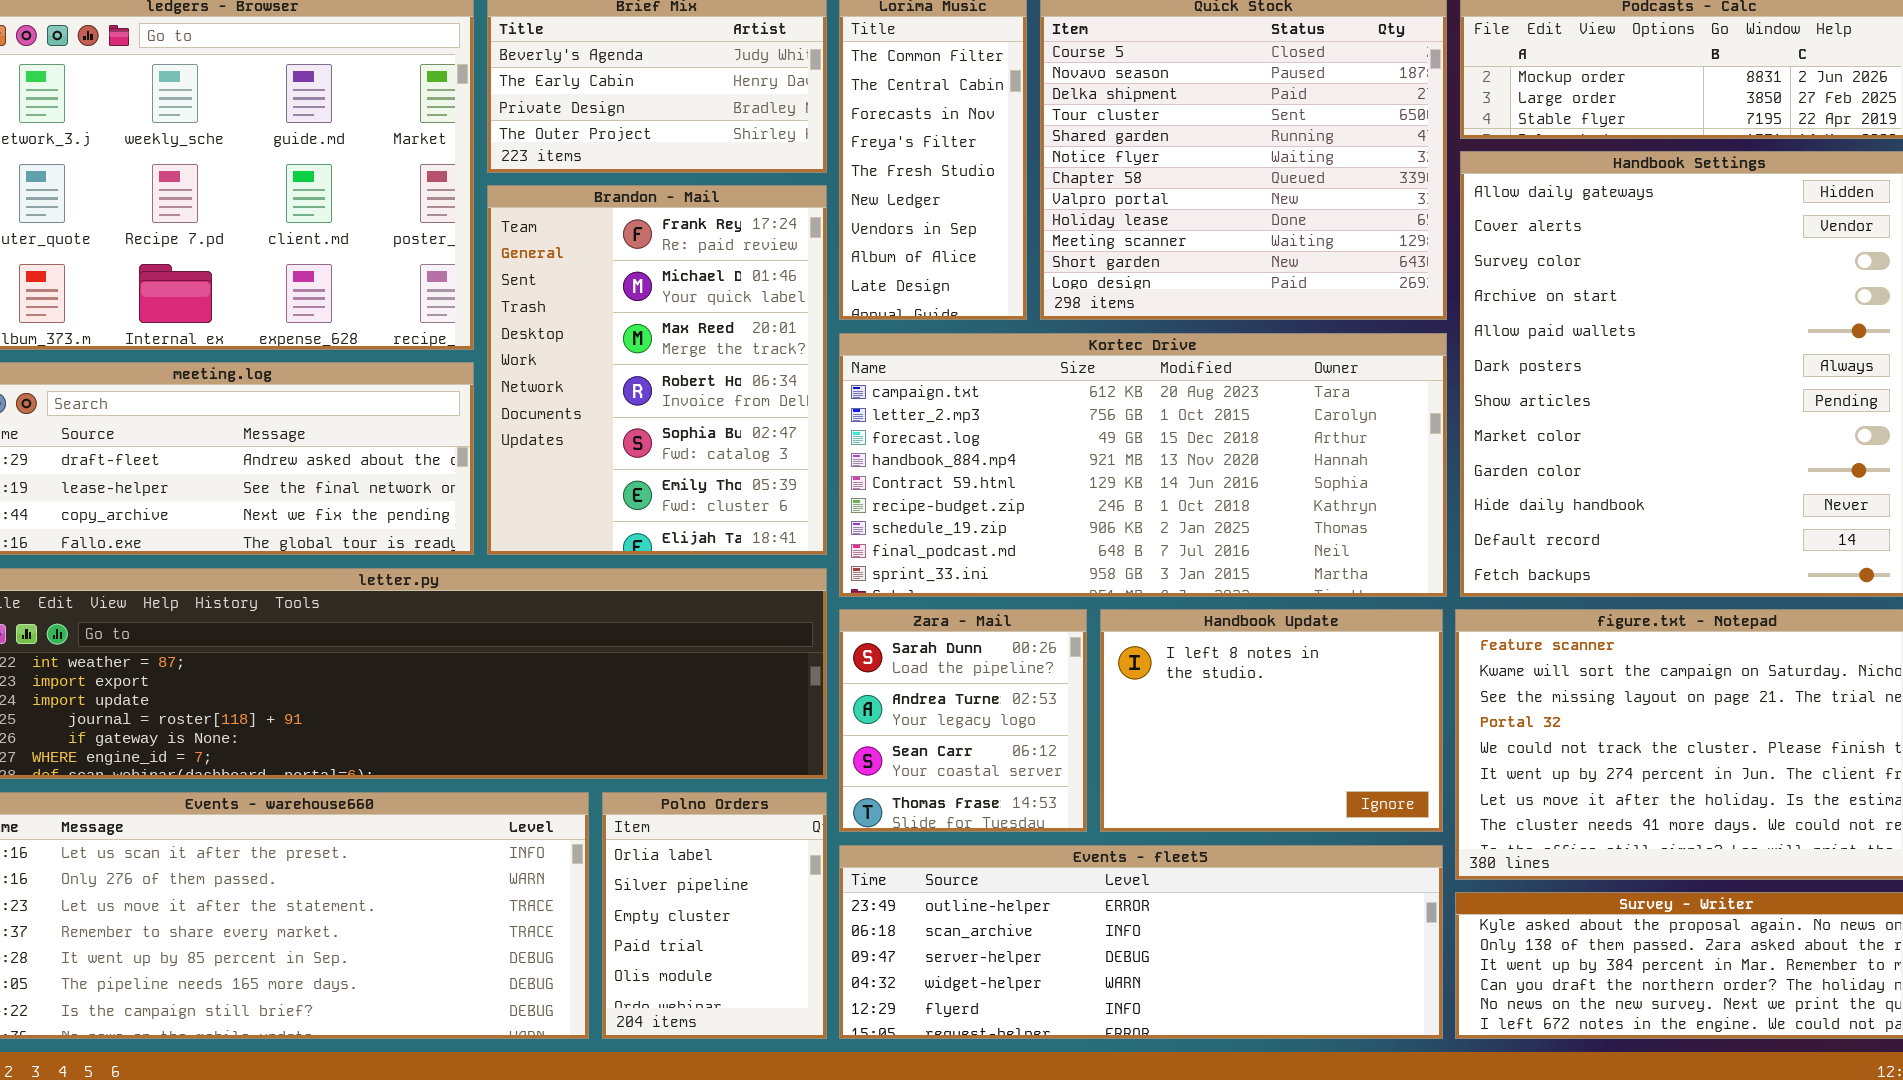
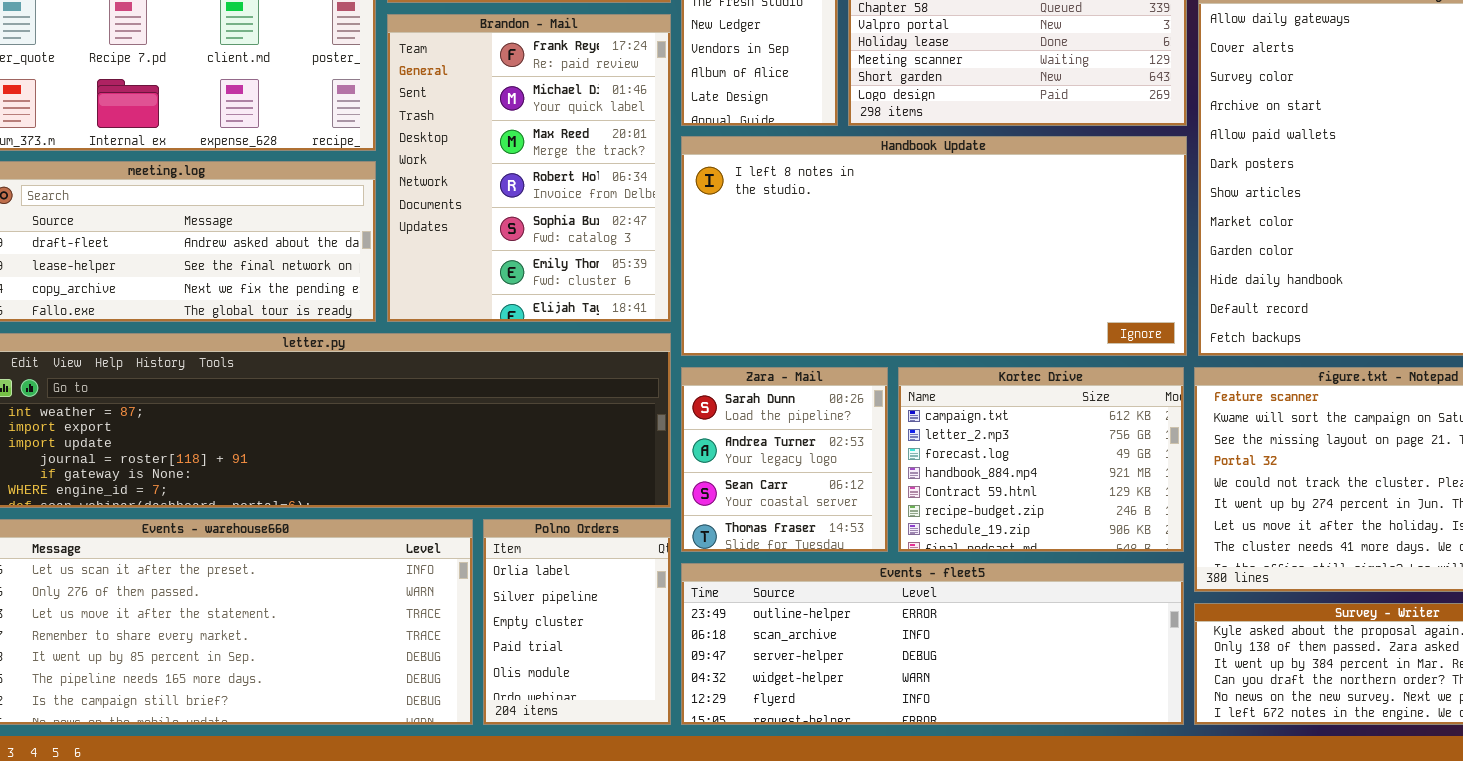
Kortec Drive: [839,333,1447,597] -> [898,367,1184,552], moved, resized
Handbook Update: [1100,609,1443,832] -> [681,136,1187,356], moved, resized

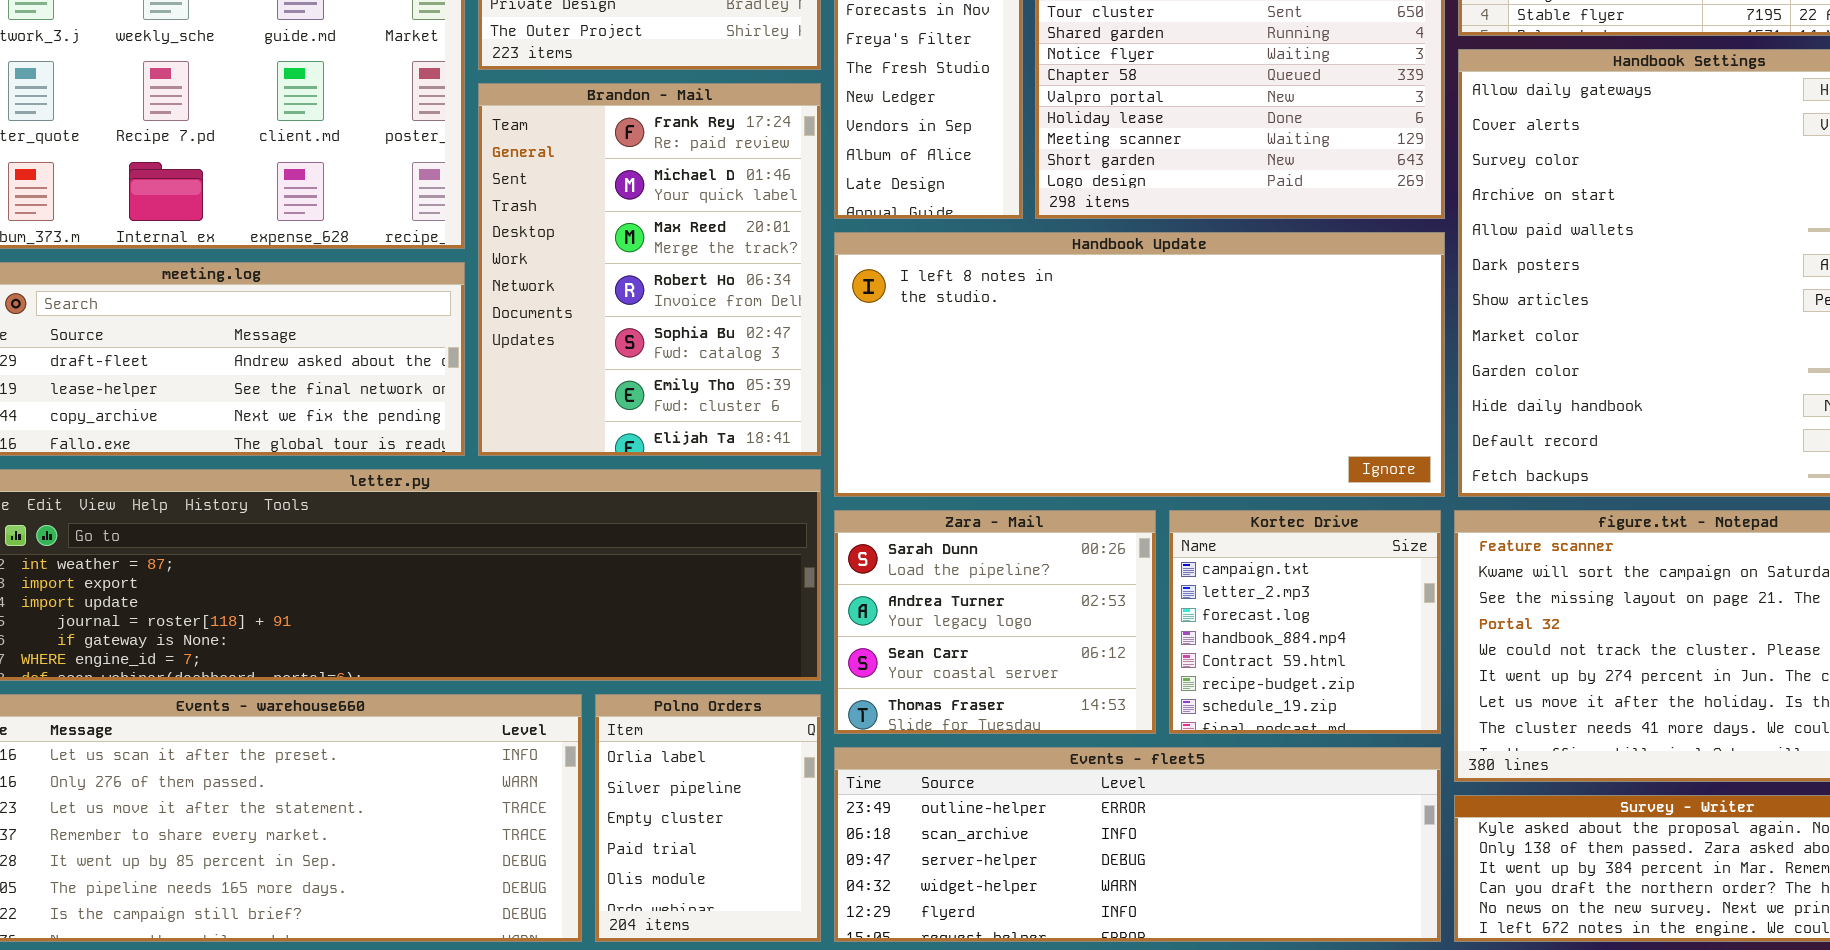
Zara - Mail: [681,367,888,552] -> [834,510,1156,734], resized
Kortec Drive: [898,367,1184,552] -> [1169,510,1441,734], resized

